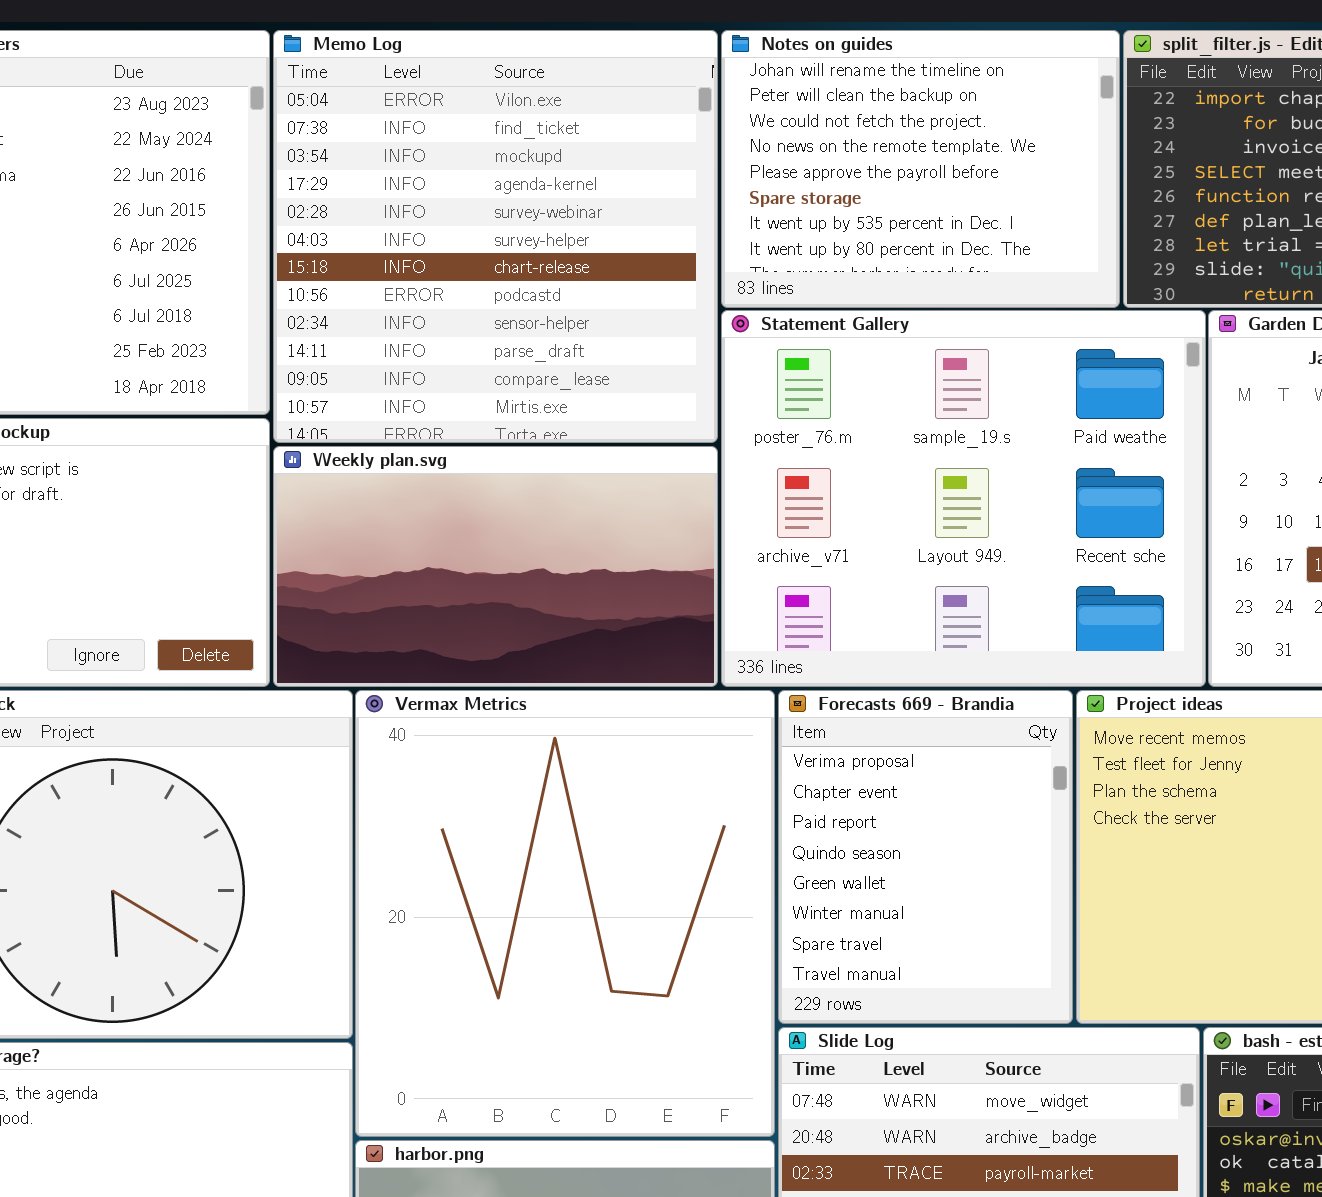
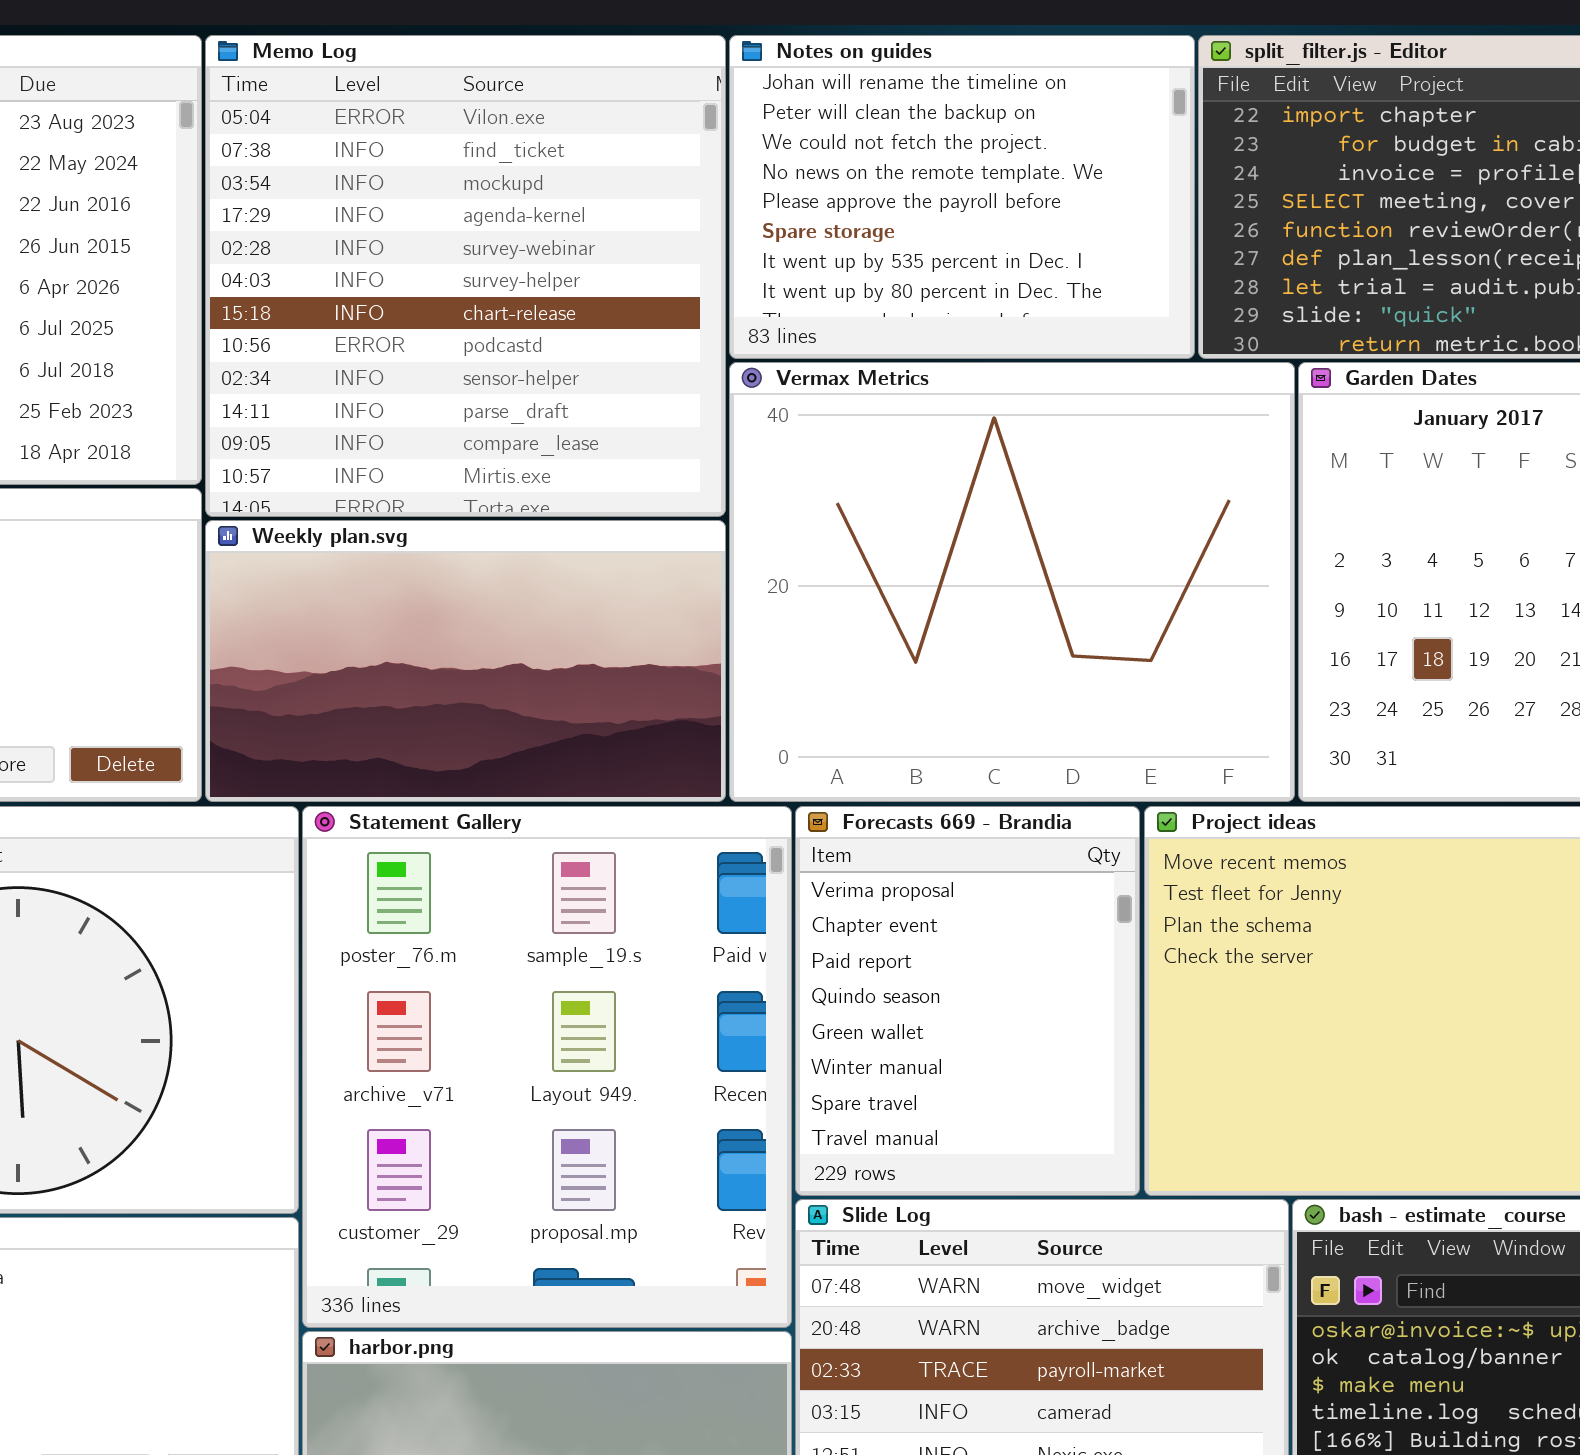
Statement Gallery: [721,310,1206,687] -> [302,806,792,1328], moved, resized
Vermax Metrics: [355,690,775,1137] -> [729,362,1295,802], moved, resized

